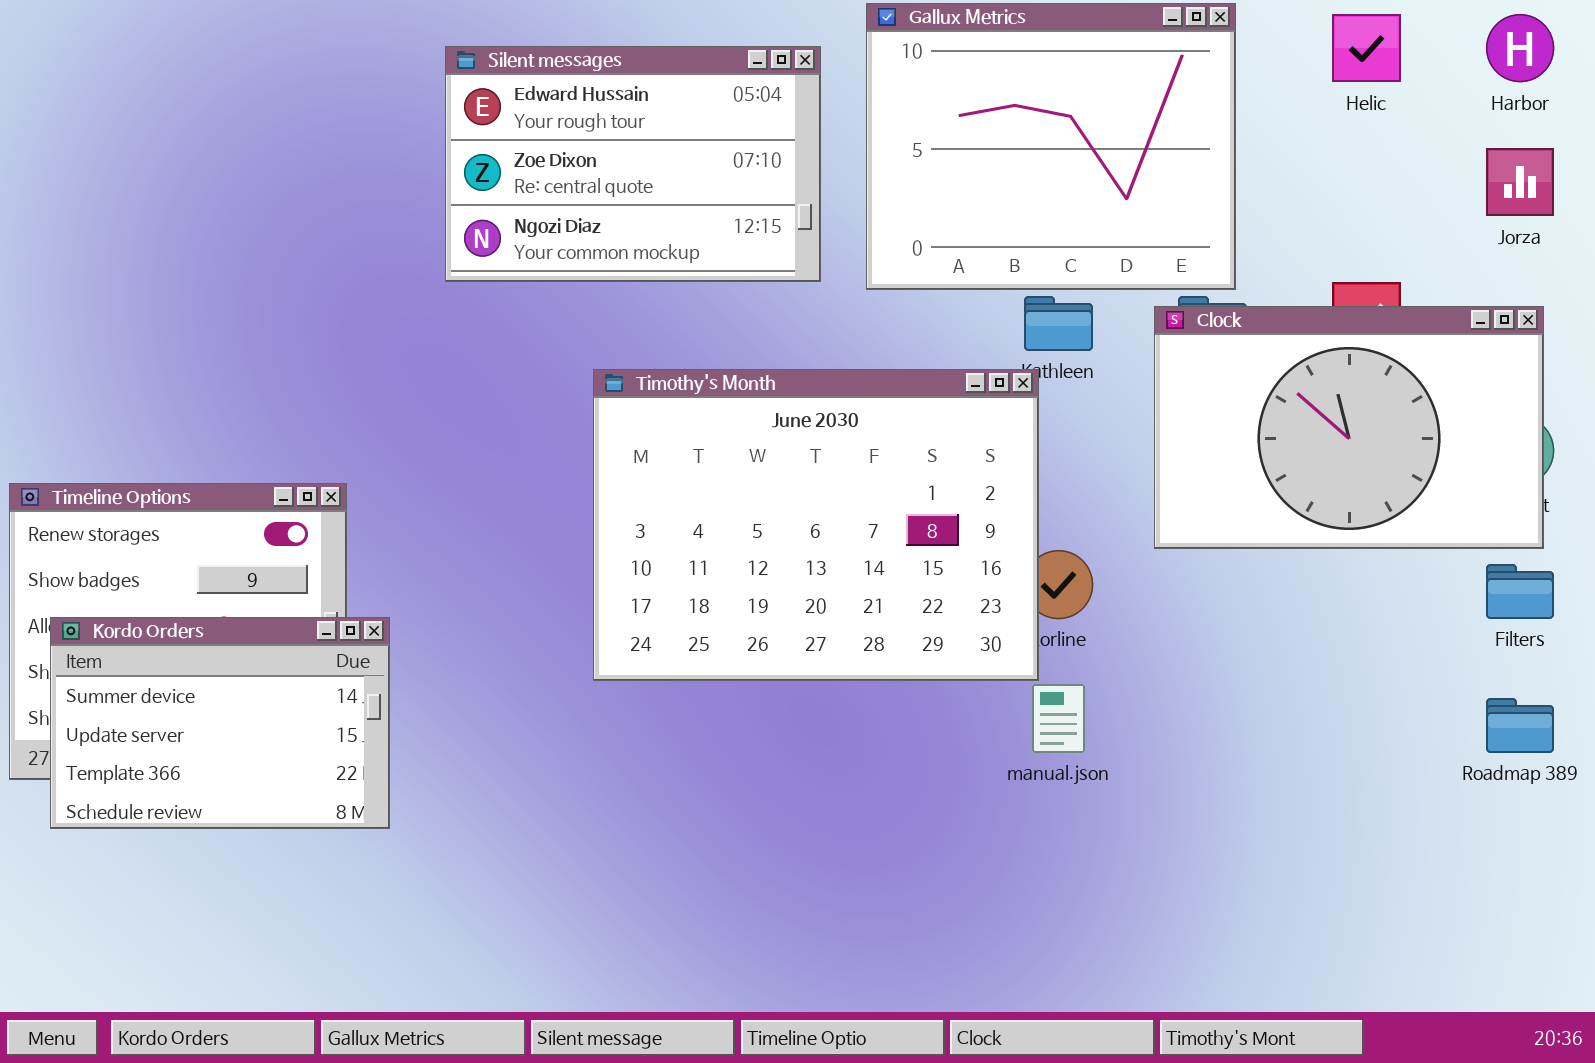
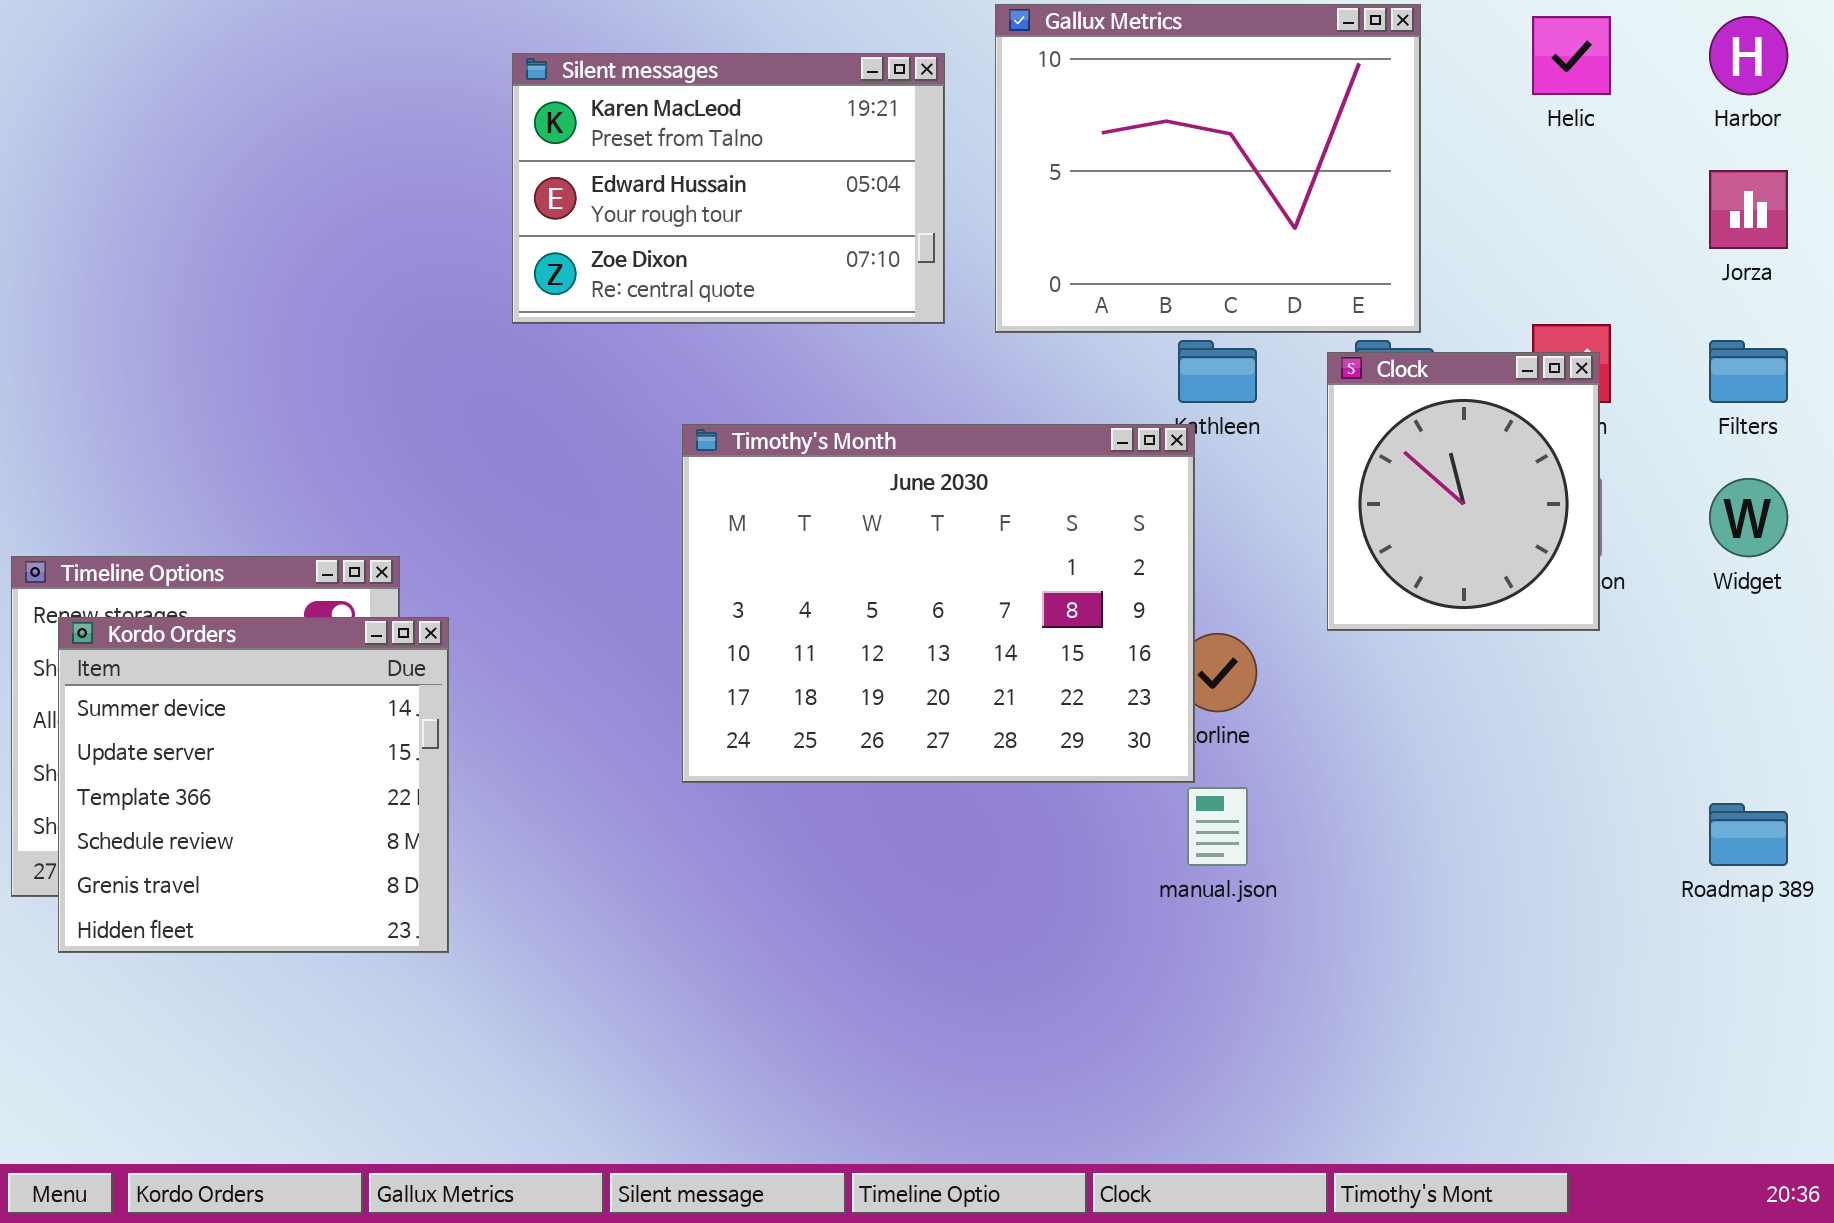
Silent messages: [445,46,821,282] -> [512,53,945,324], scrolled up 1 row
Clock: [1154,306,1544,549] -> [1327,352,1600,631], resized
Filters: [1486,564,1554,619] -> [1709,340,1788,403], moved
Kordo Orders: [50,617,390,829] -> [58,617,449,953], resized

